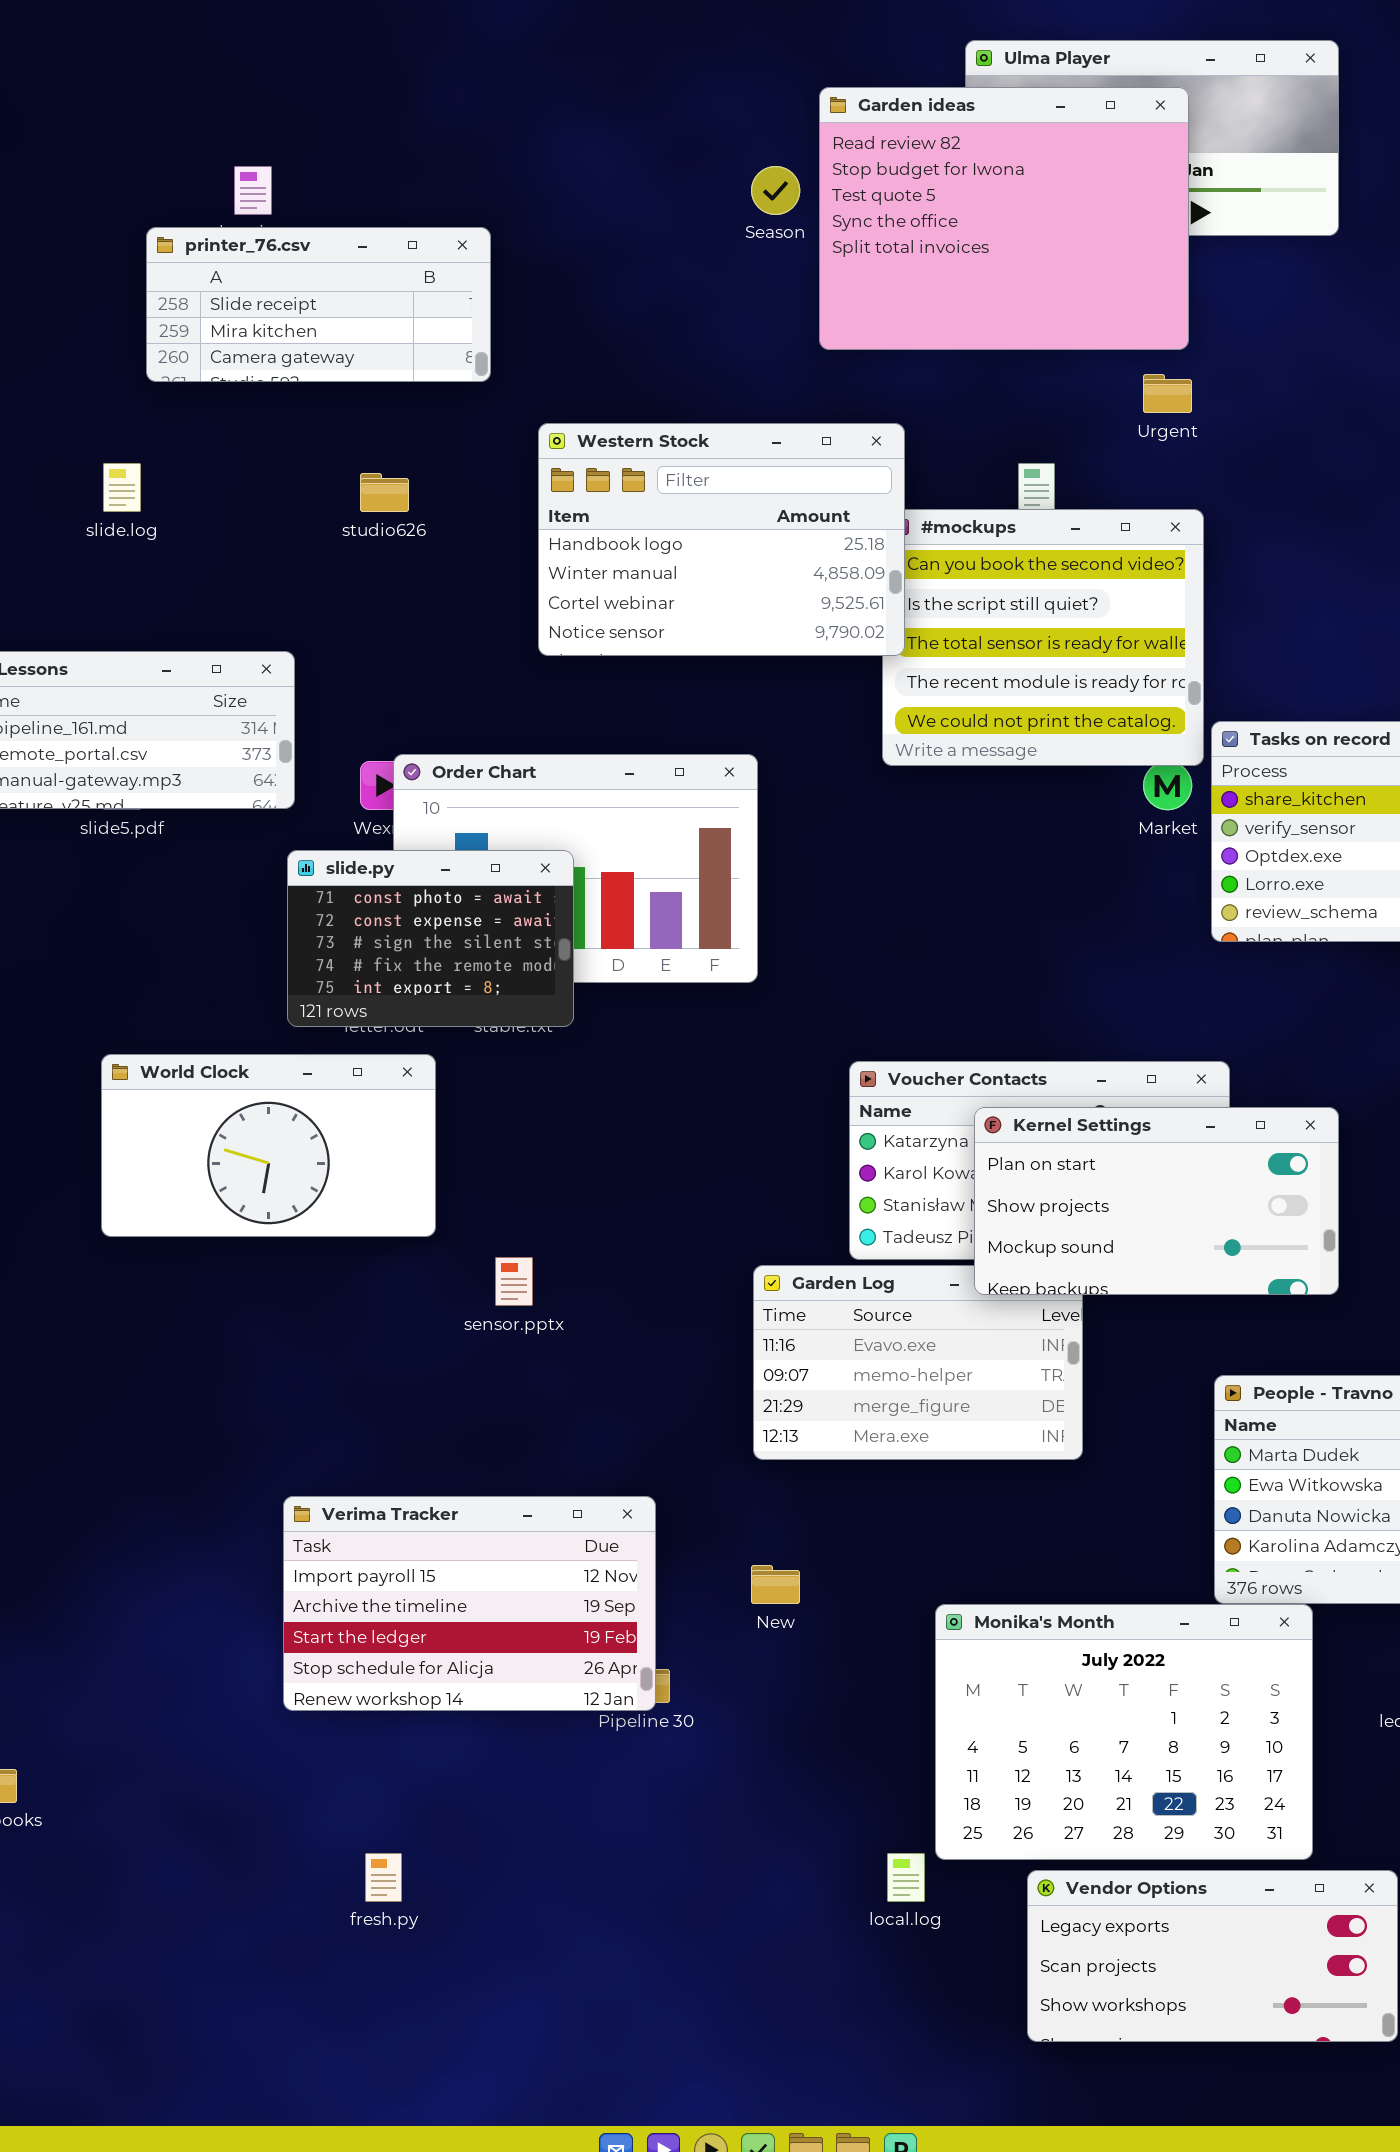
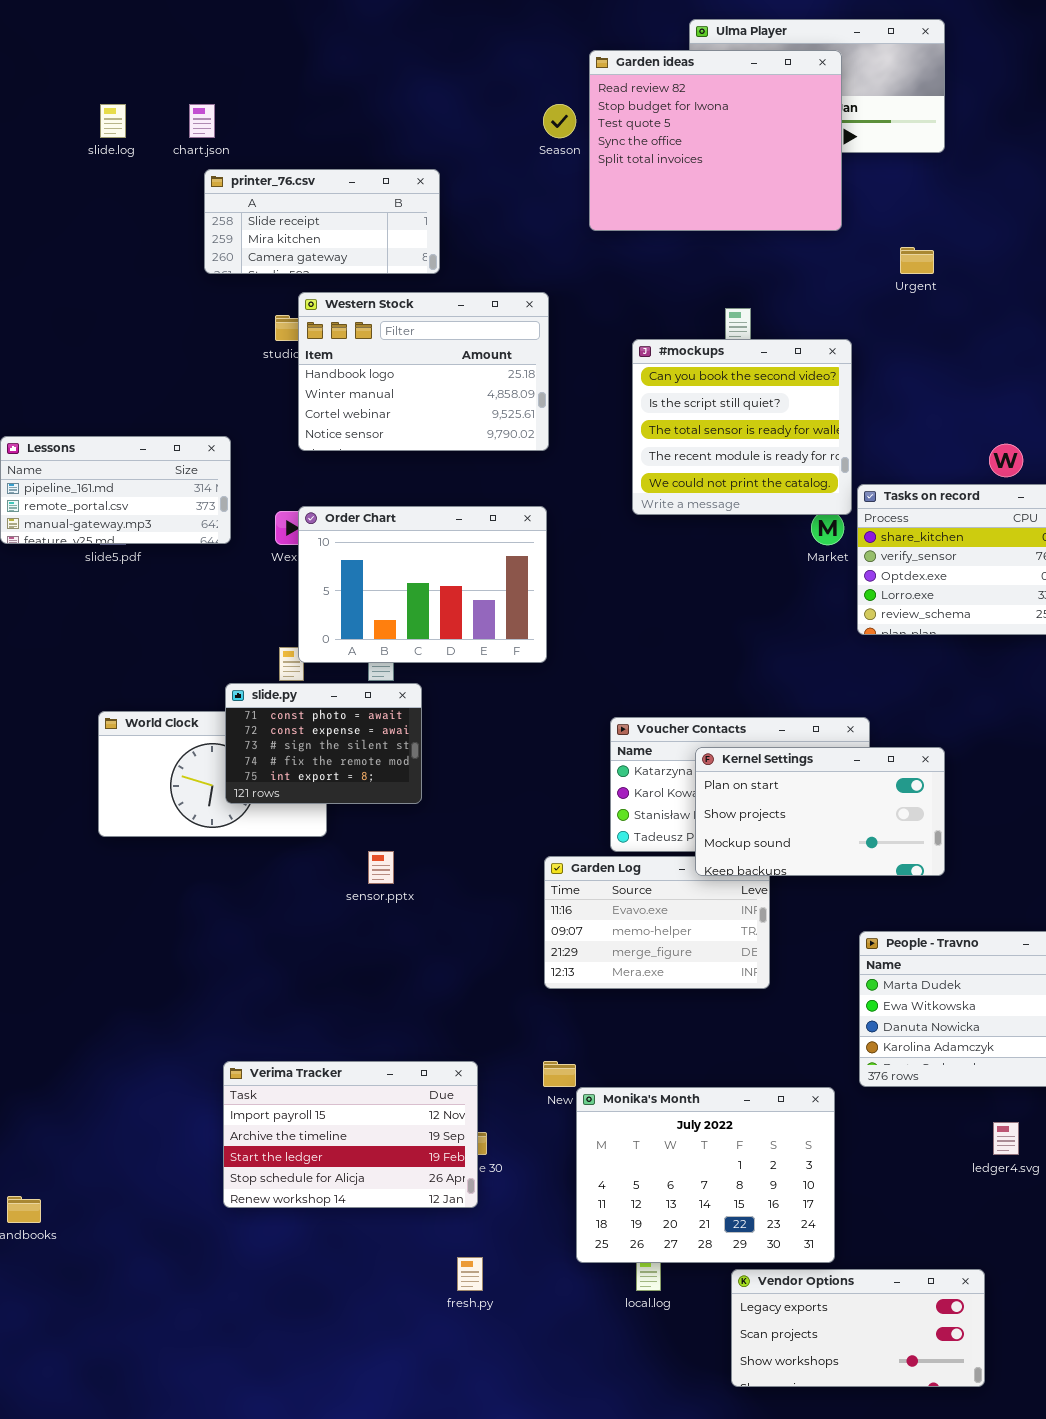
printer_76.csv: [146,227,491,382] -> [204,169,440,274], moved
Urgent: [1143,374,1192,413] -> [900,247,934,274], moved
Western Stock: [538,423,905,656] -> [298,292,549,451], moved
slide.log: [103,463,141,512] -> [100,104,126,138], moved
slide.py: [287,850,574,1027] -> [225,683,422,804], moved
Verima Tracker: [283,1496,656,1711] -> [223,1061,478,1208], moved
Monika's Month: [935,1604,1313,1860] -> [576,1087,835,1263], moved
fresh.py: [365,1853,402,1902] -> [457,1257,483,1291], moved

